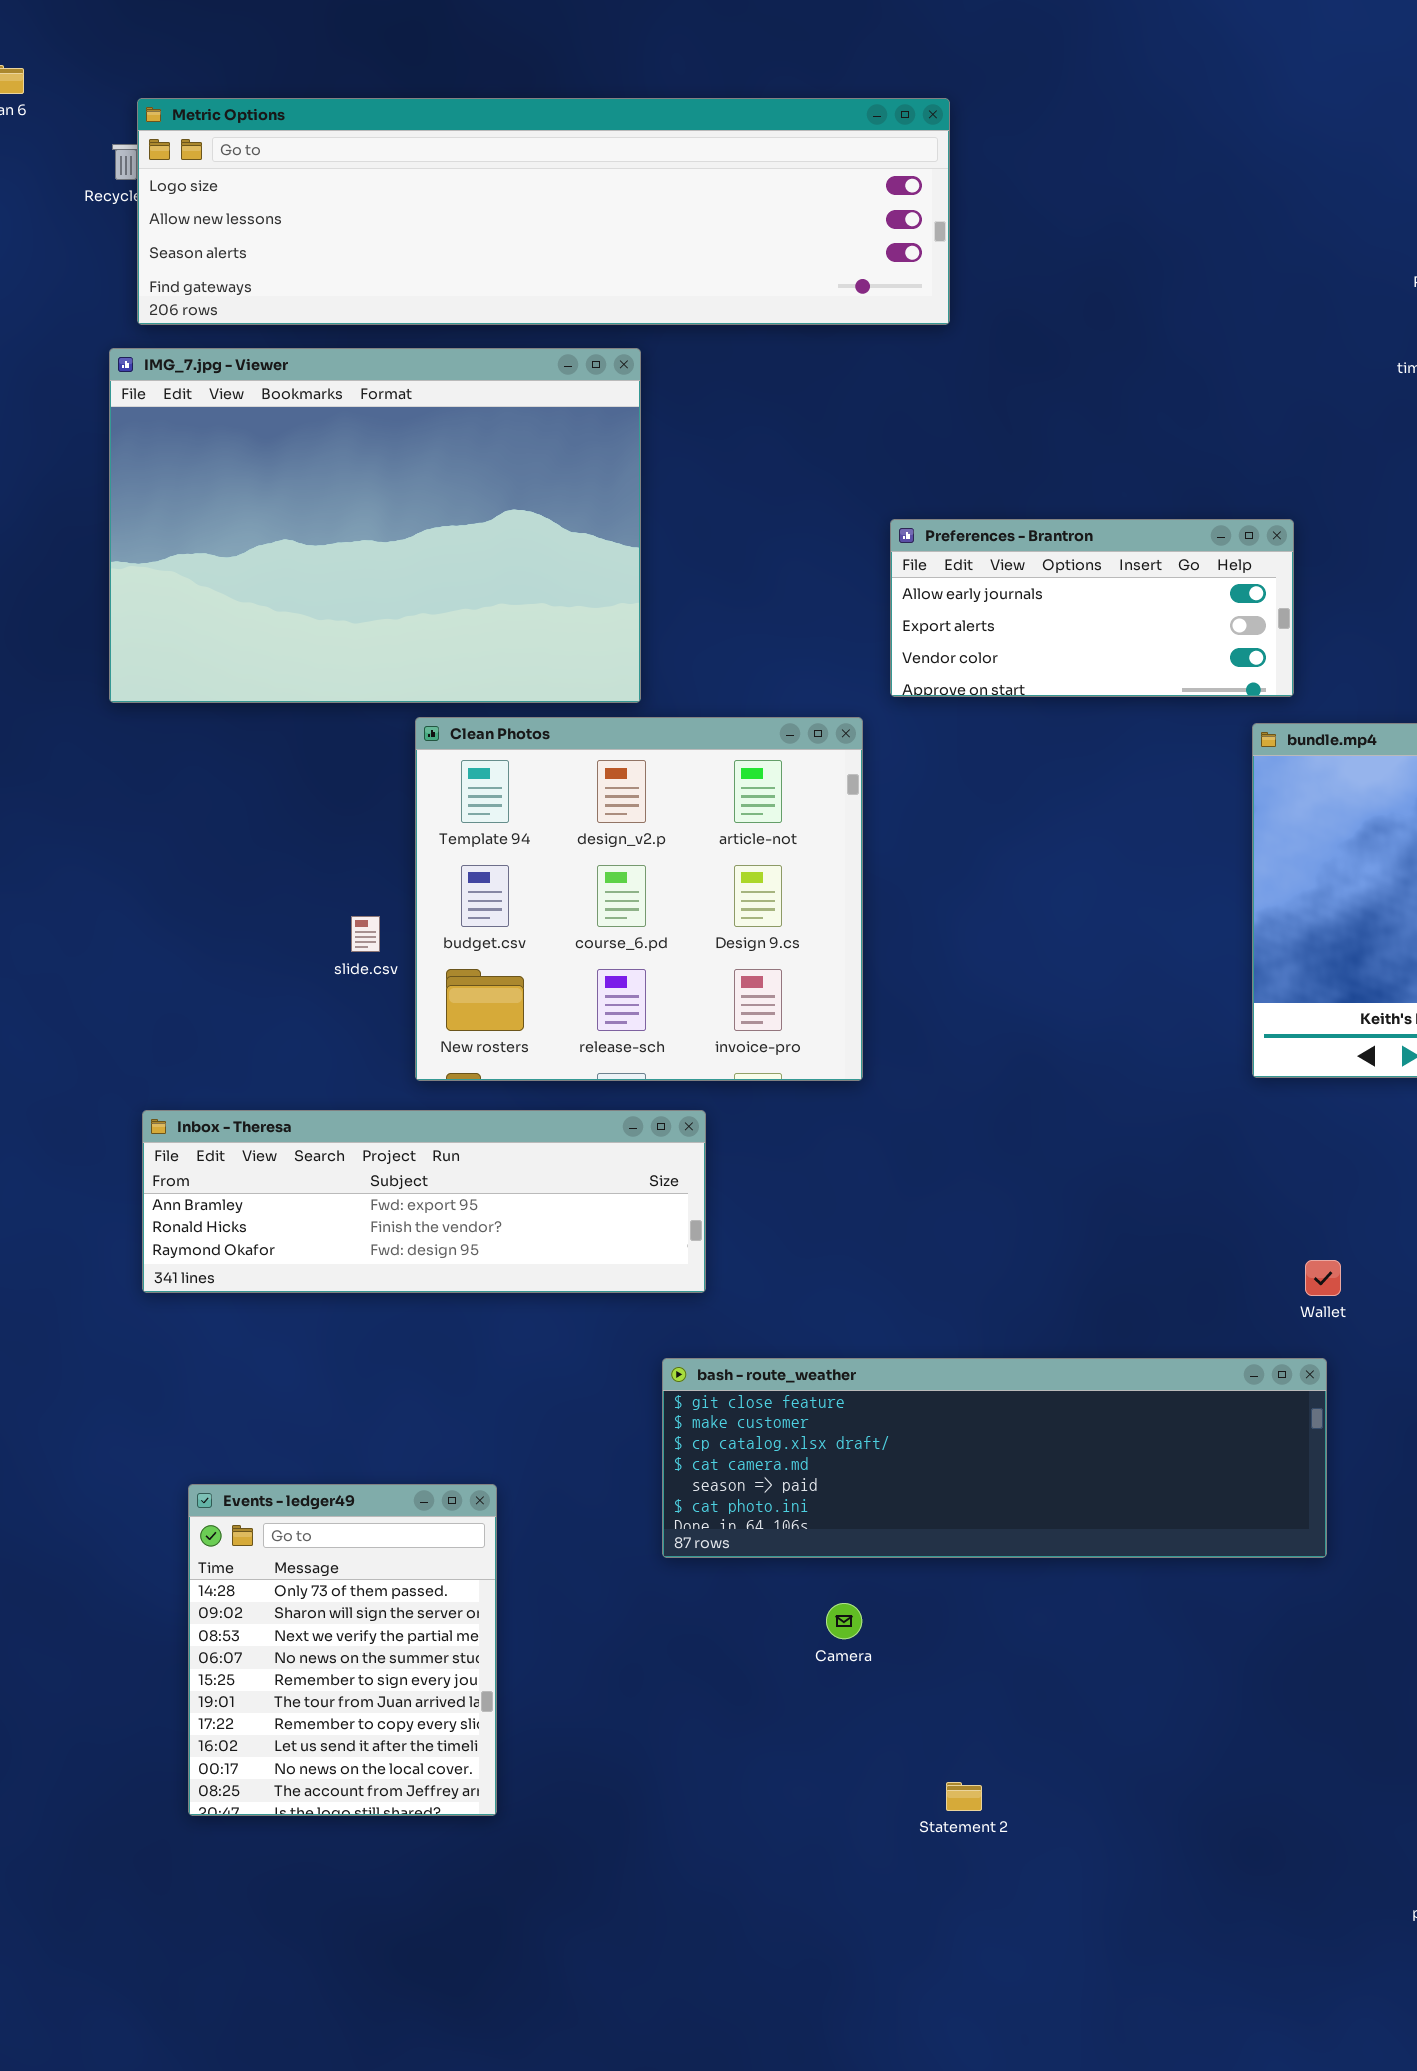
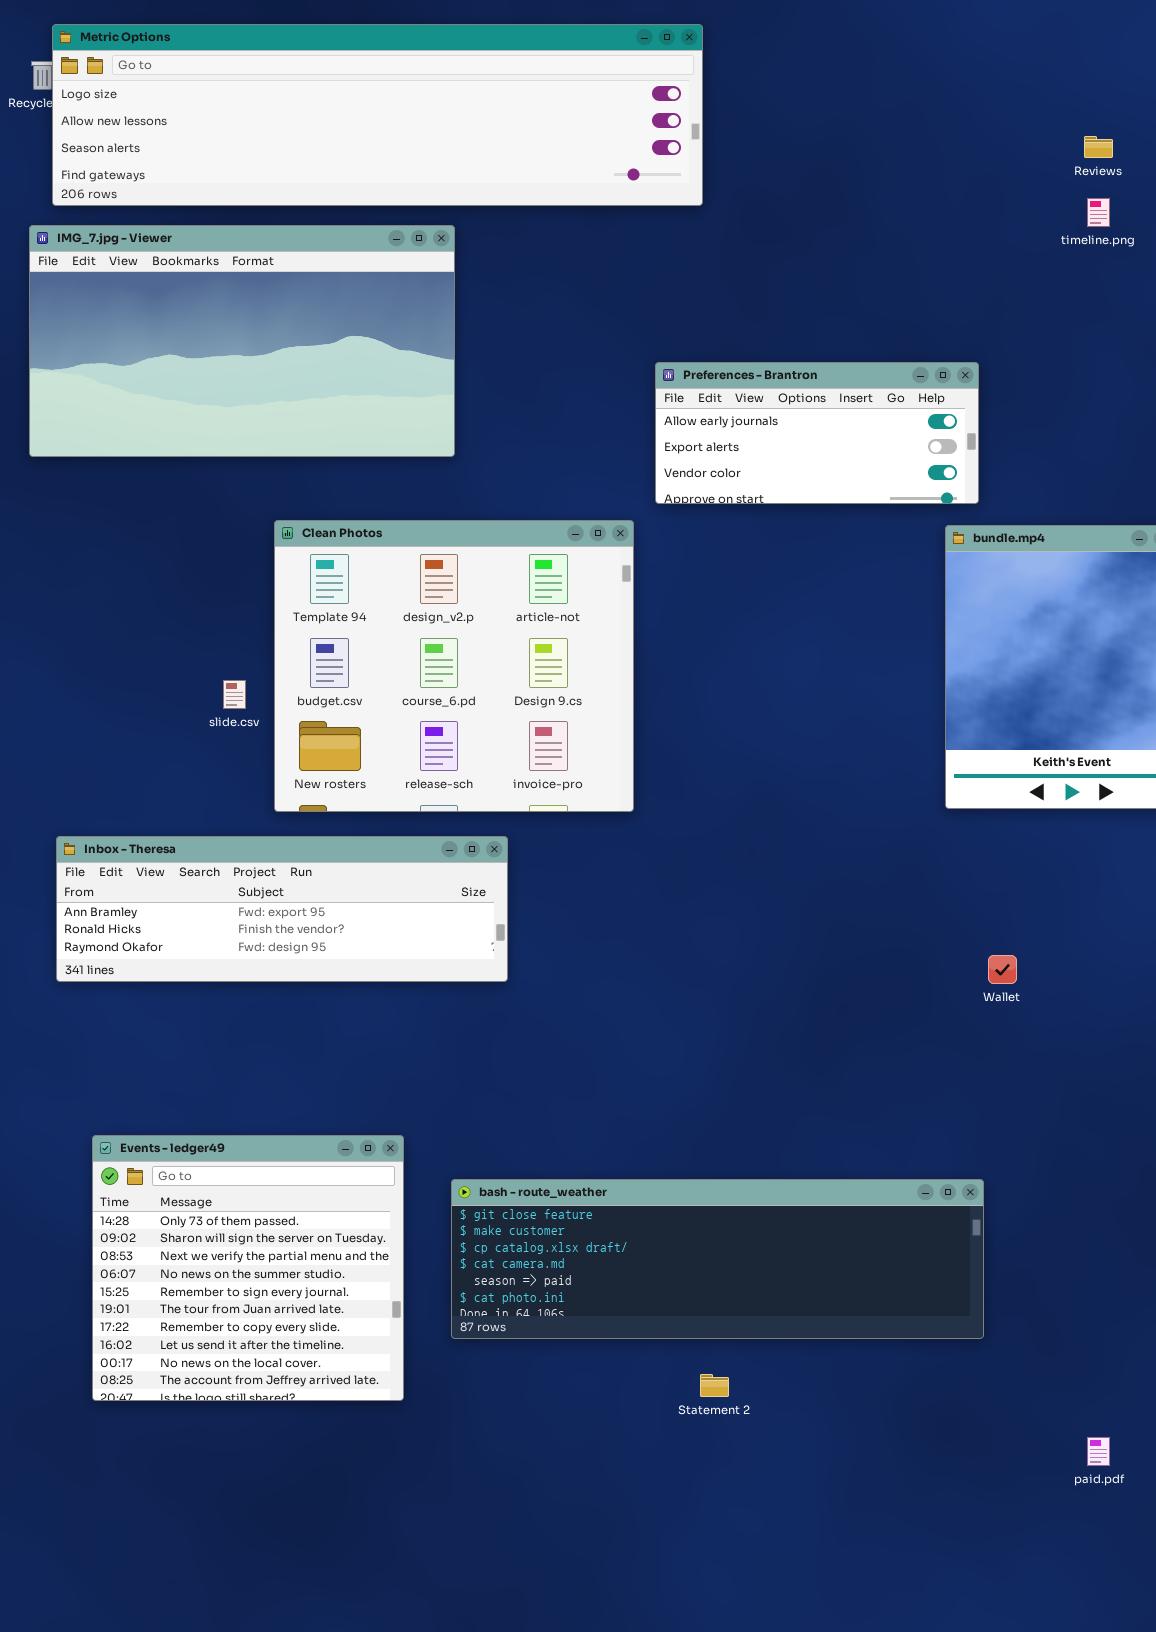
IMG_7.jpg - Viewer: [109,348,641,703] -> [29,225,455,457], resized
bash - route_weather: [662,1358,1327,1558] -> [451,1179,984,1339], moved
Events - ledger49: [188,1484,497,1816] -> [92,1135,404,1401], resized

